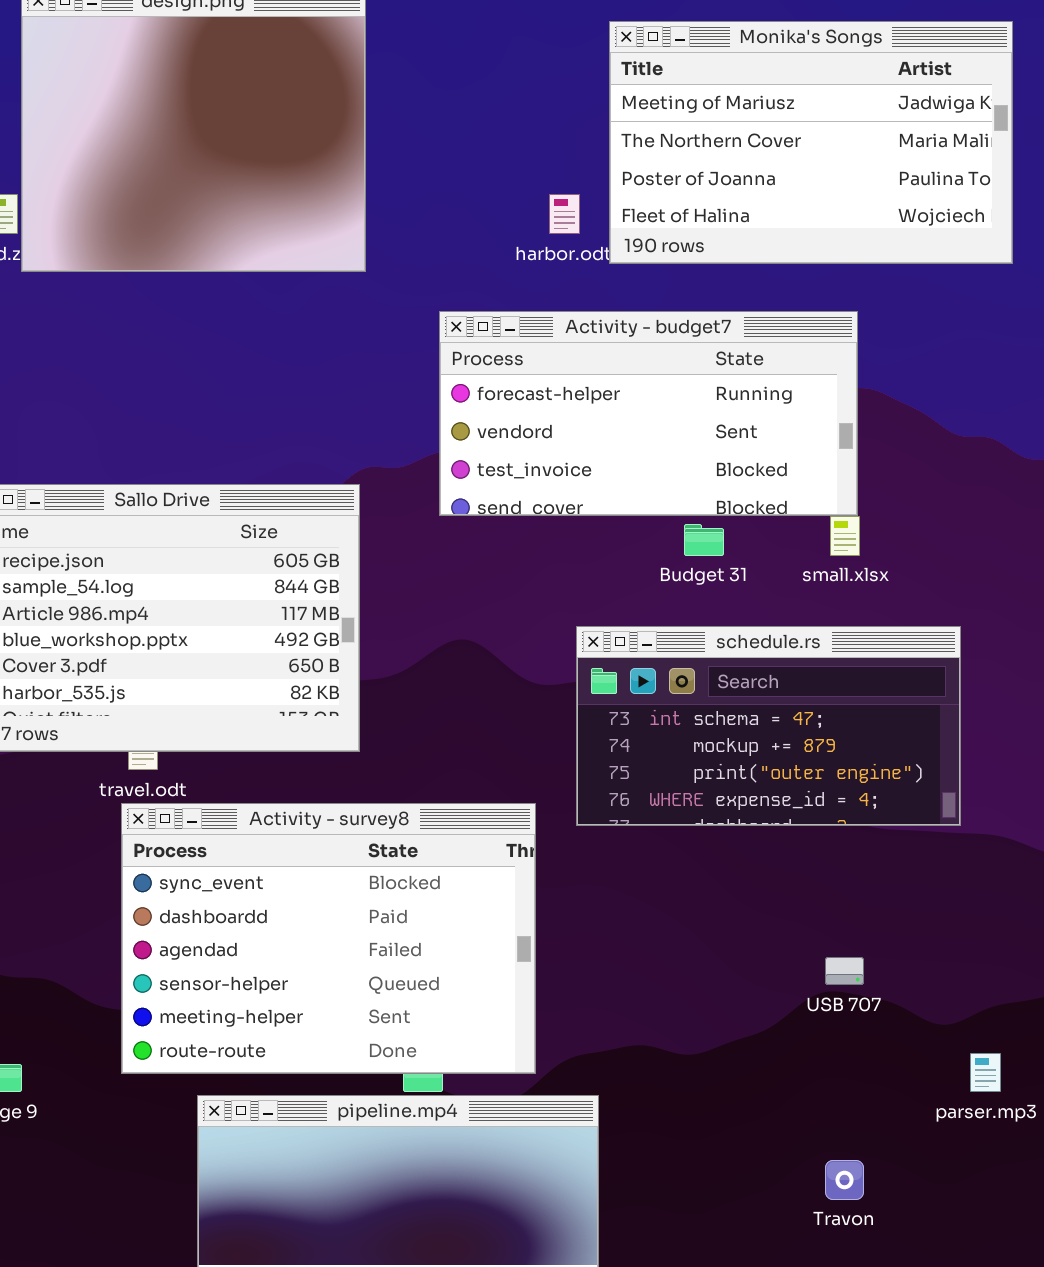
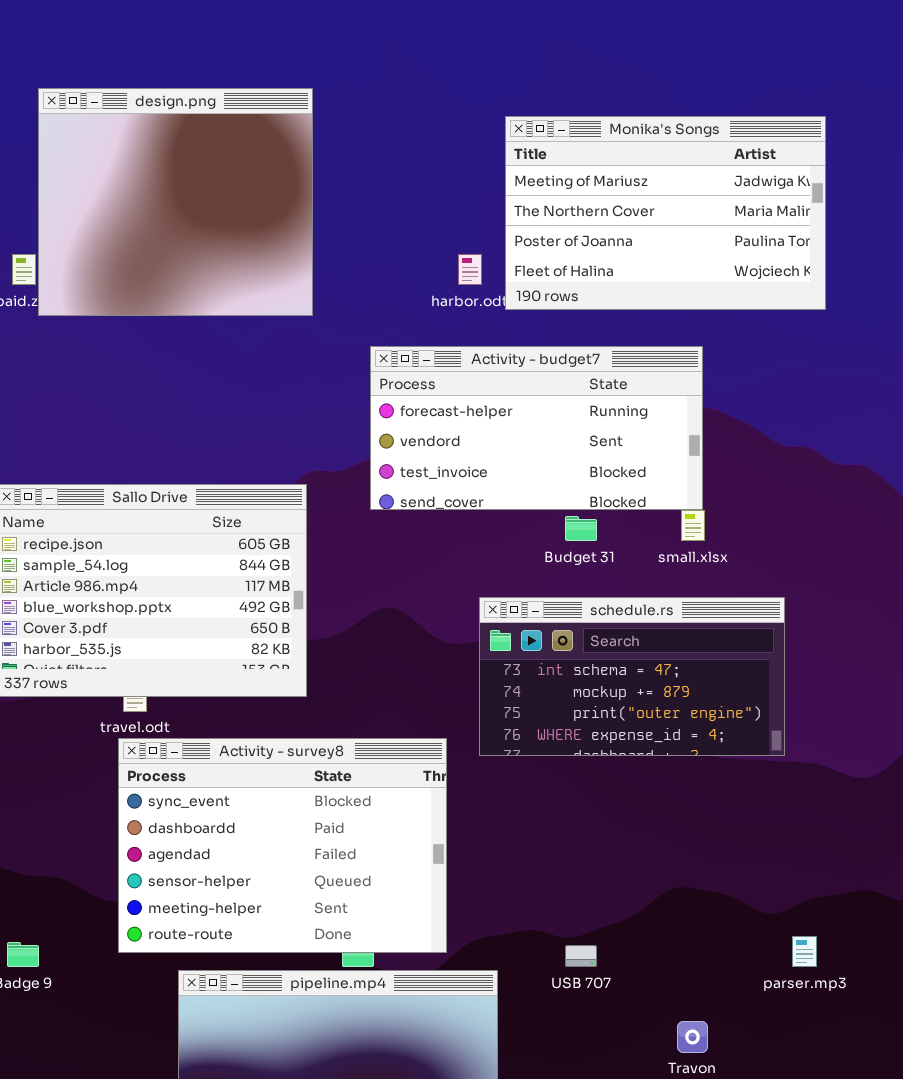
USB 707: [825,957,864,985] -> [565,945,597,967], moved

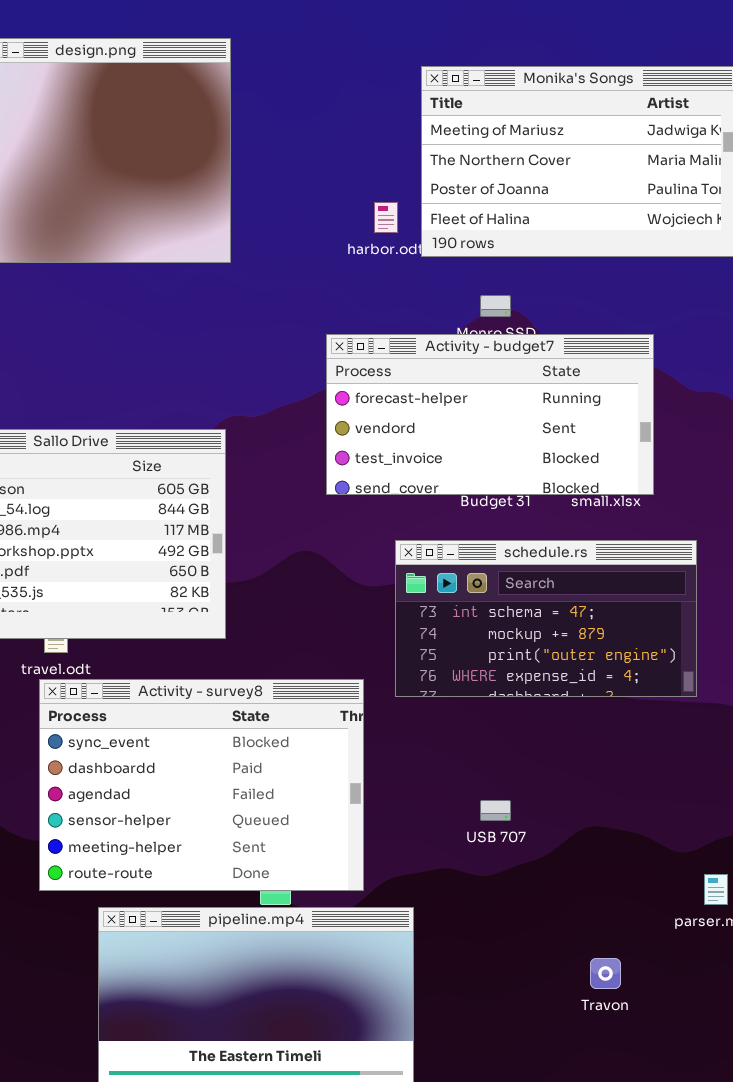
Activity - budget7: [370,346,703,510] -> [326,334,654,495], moved
USB 707: [565,945,597,967] -> [480,800,511,821], moved

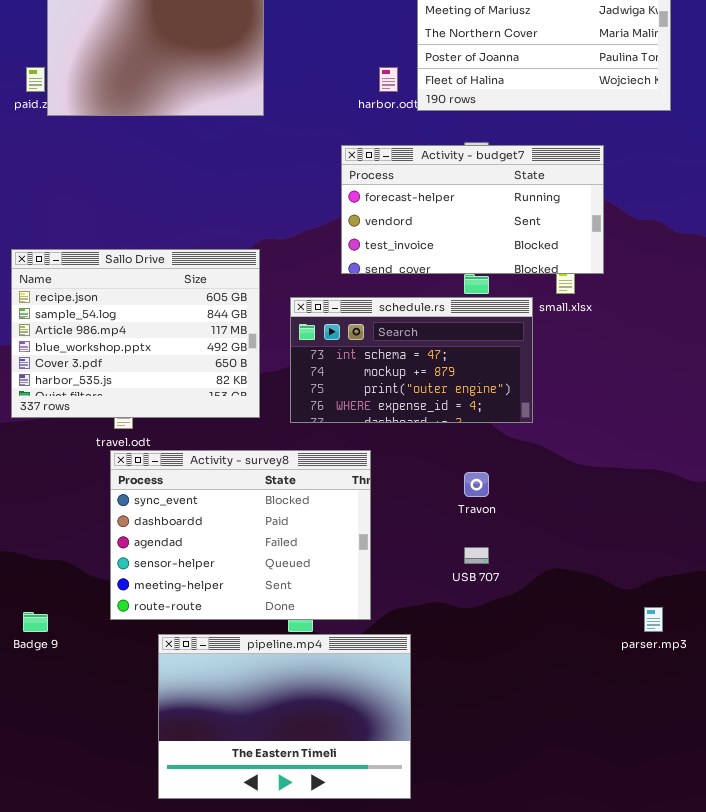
Activity - budget7: [326,334,654,495] -> [341,145,604,274], moved
schedule.rs: [395,540,697,697] -> [290,297,533,423], moved
Travon: [590,958,621,989] -> [464,472,489,497], moved

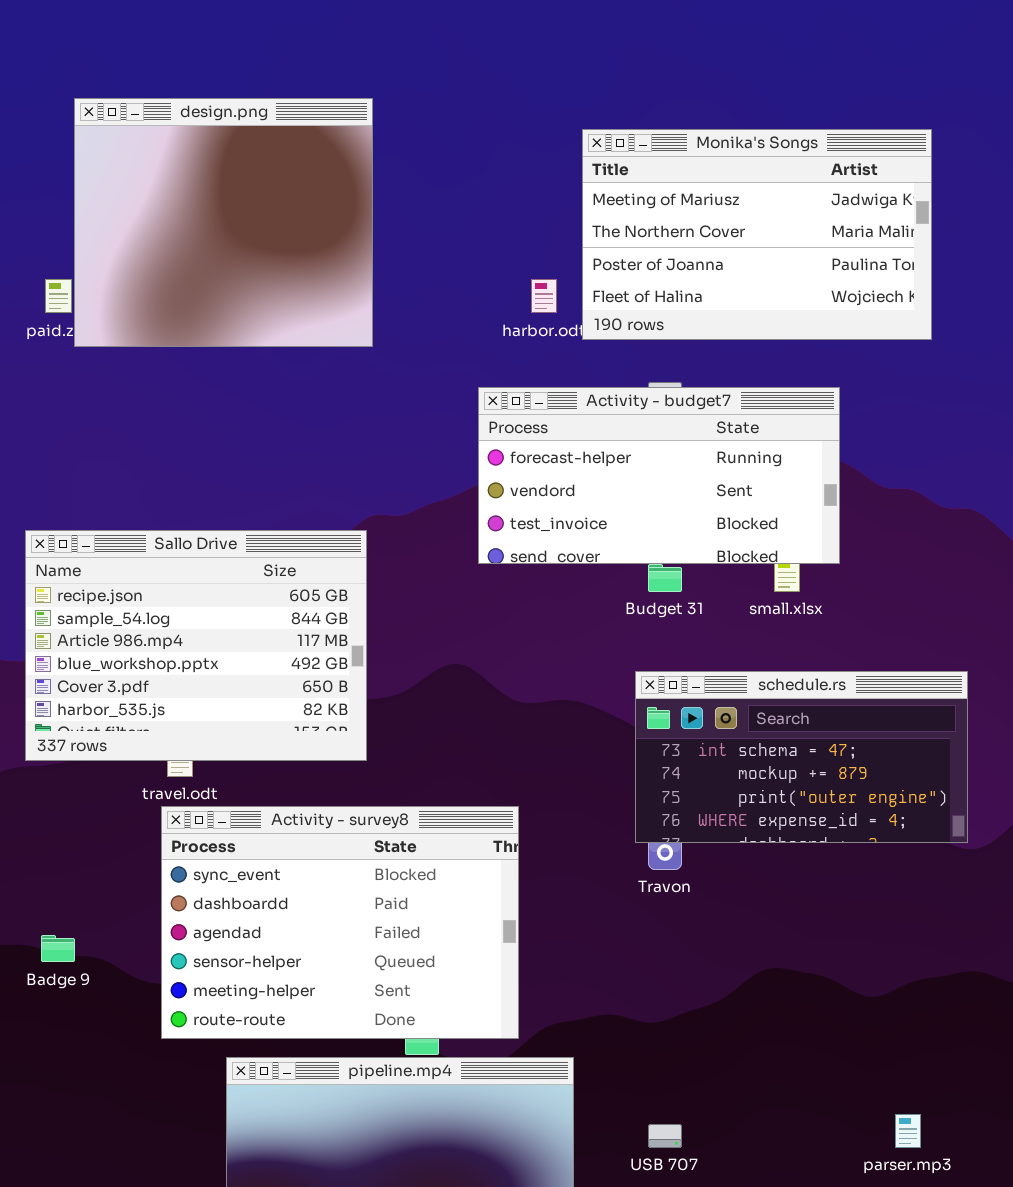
schedule.rs: [290,297,533,423] -> [635,671,968,843], moved
USB 707: [464,547,489,564] -> [648,1124,682,1148], moved
parser.mp3: [644,607,663,632] -> [895,1114,921,1148], moved
Badge 9: [23,612,48,632] -> [41,935,75,962], moved

